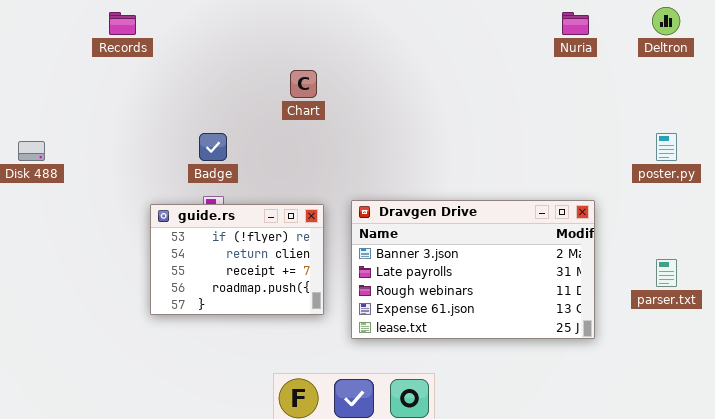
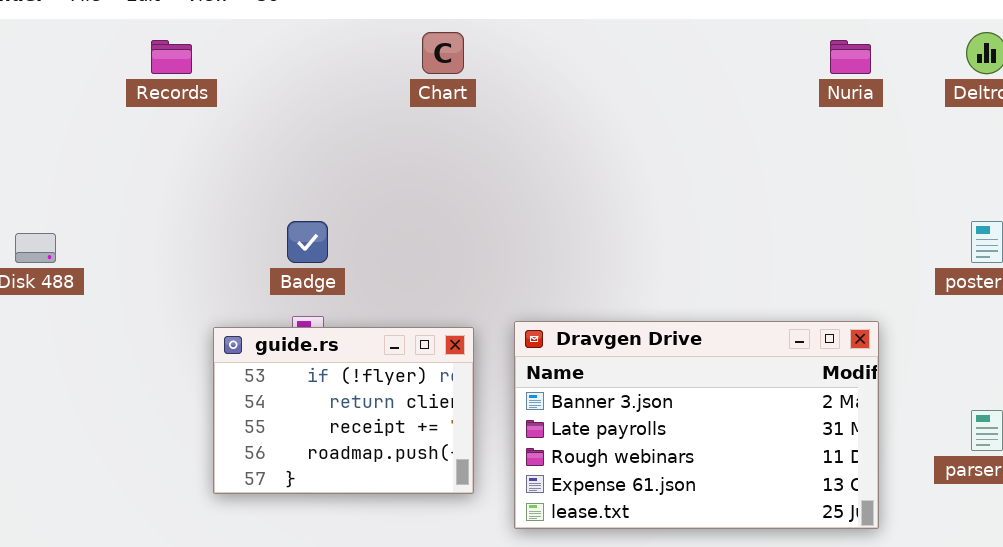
Chart: [290,70,317,98] -> [422,32,464,74], moved

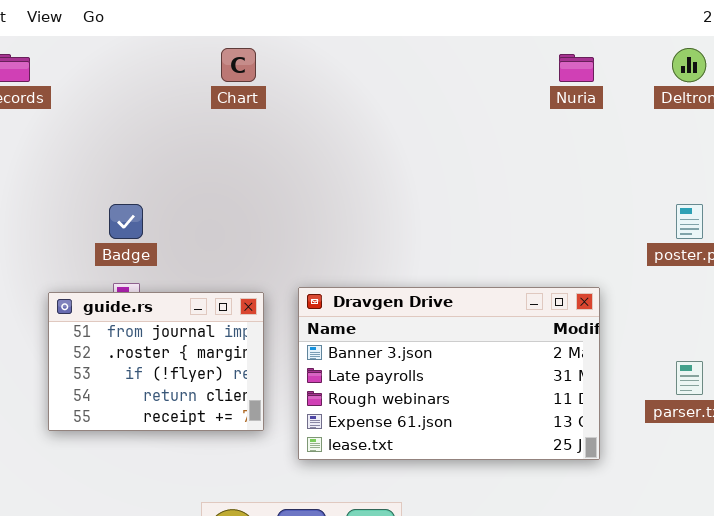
guide.rs: [213,327,474,494] -> [48,292,264,431], scrolled up 2 rows

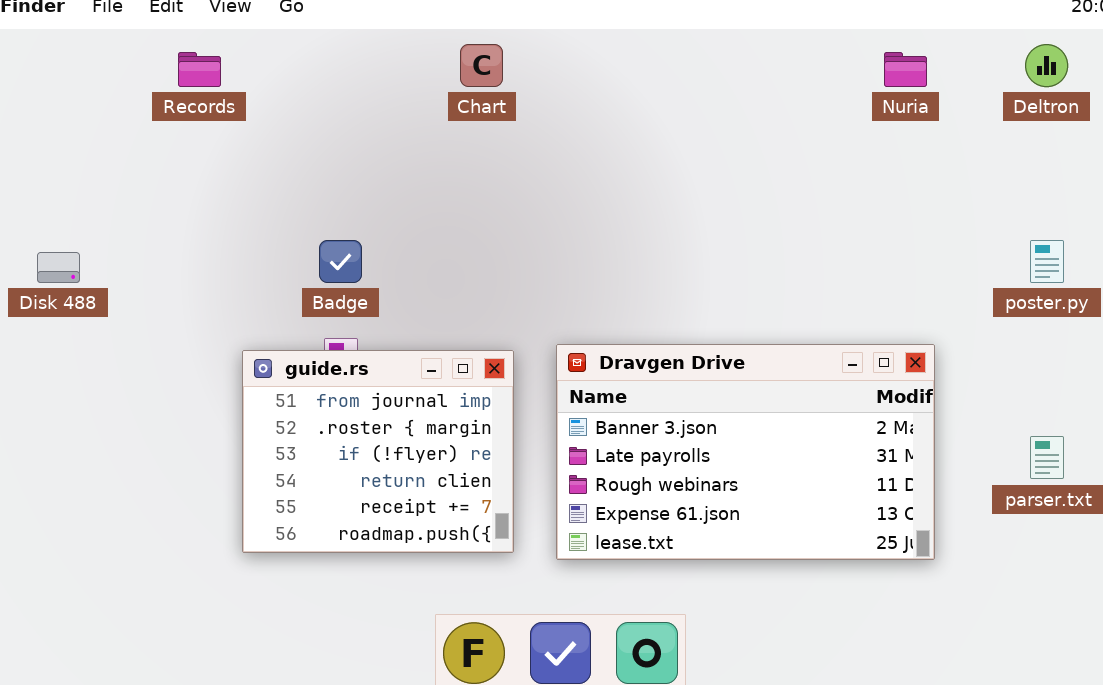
guide.rs: [48,292,264,431] -> [242,350,514,553], resized

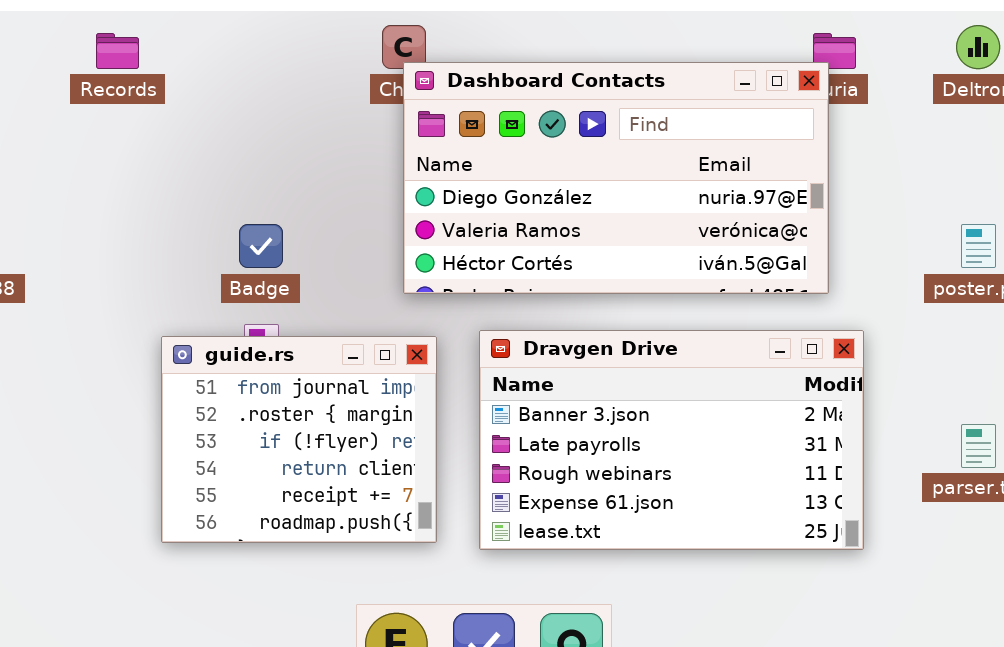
Dashboard Contacts: none -> [403,62,829,294], opened

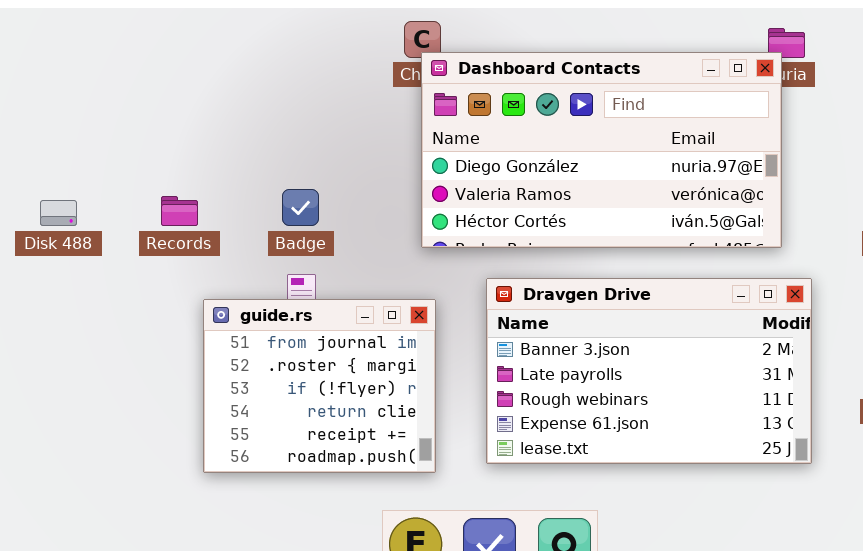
Records: [96,33,139,69] -> [161,196,198,226], moved
guide.rs: [161,336,437,543] -> [203,299,436,473], moved

